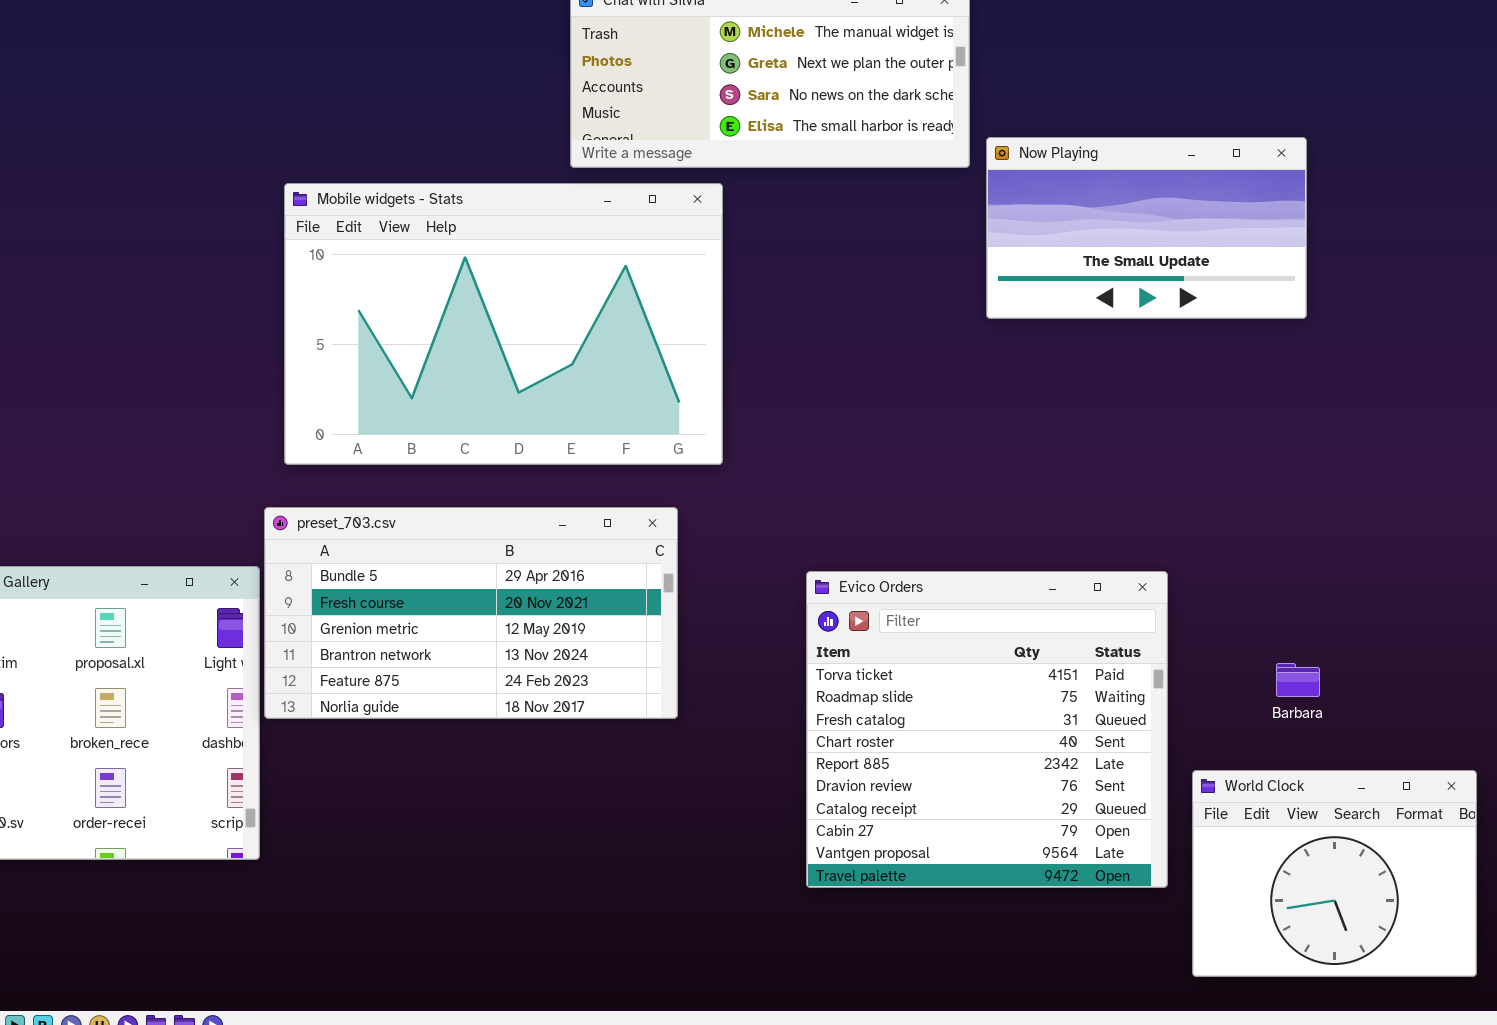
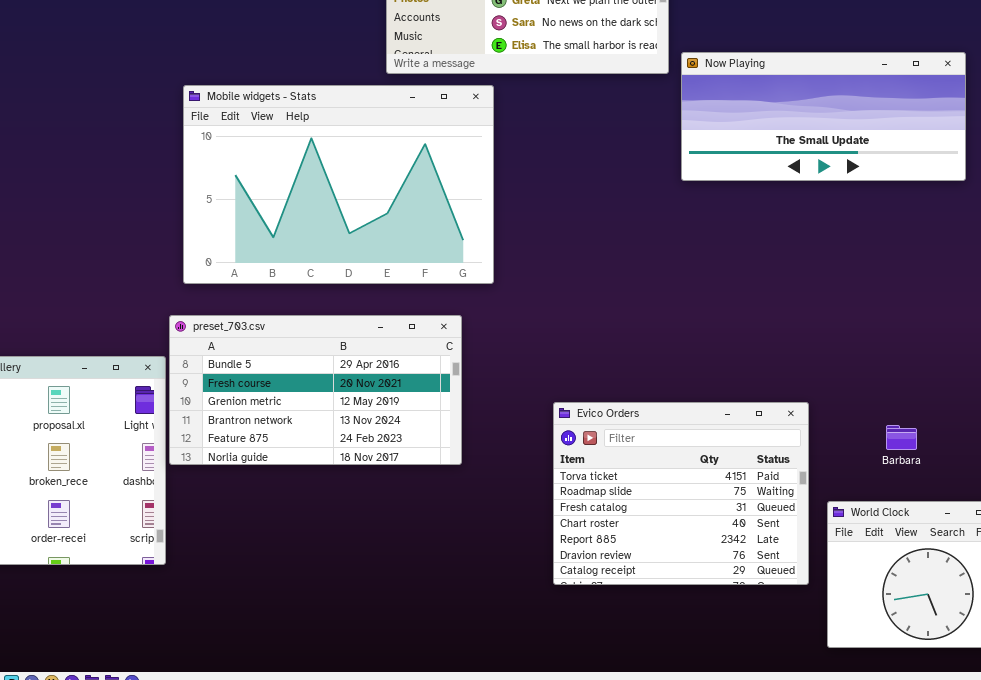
Now Playing: [986,137,1307,319] -> [681,52,966,181], resized
Evico Orders: [806,571,1168,888] -> [553,402,809,585], resized

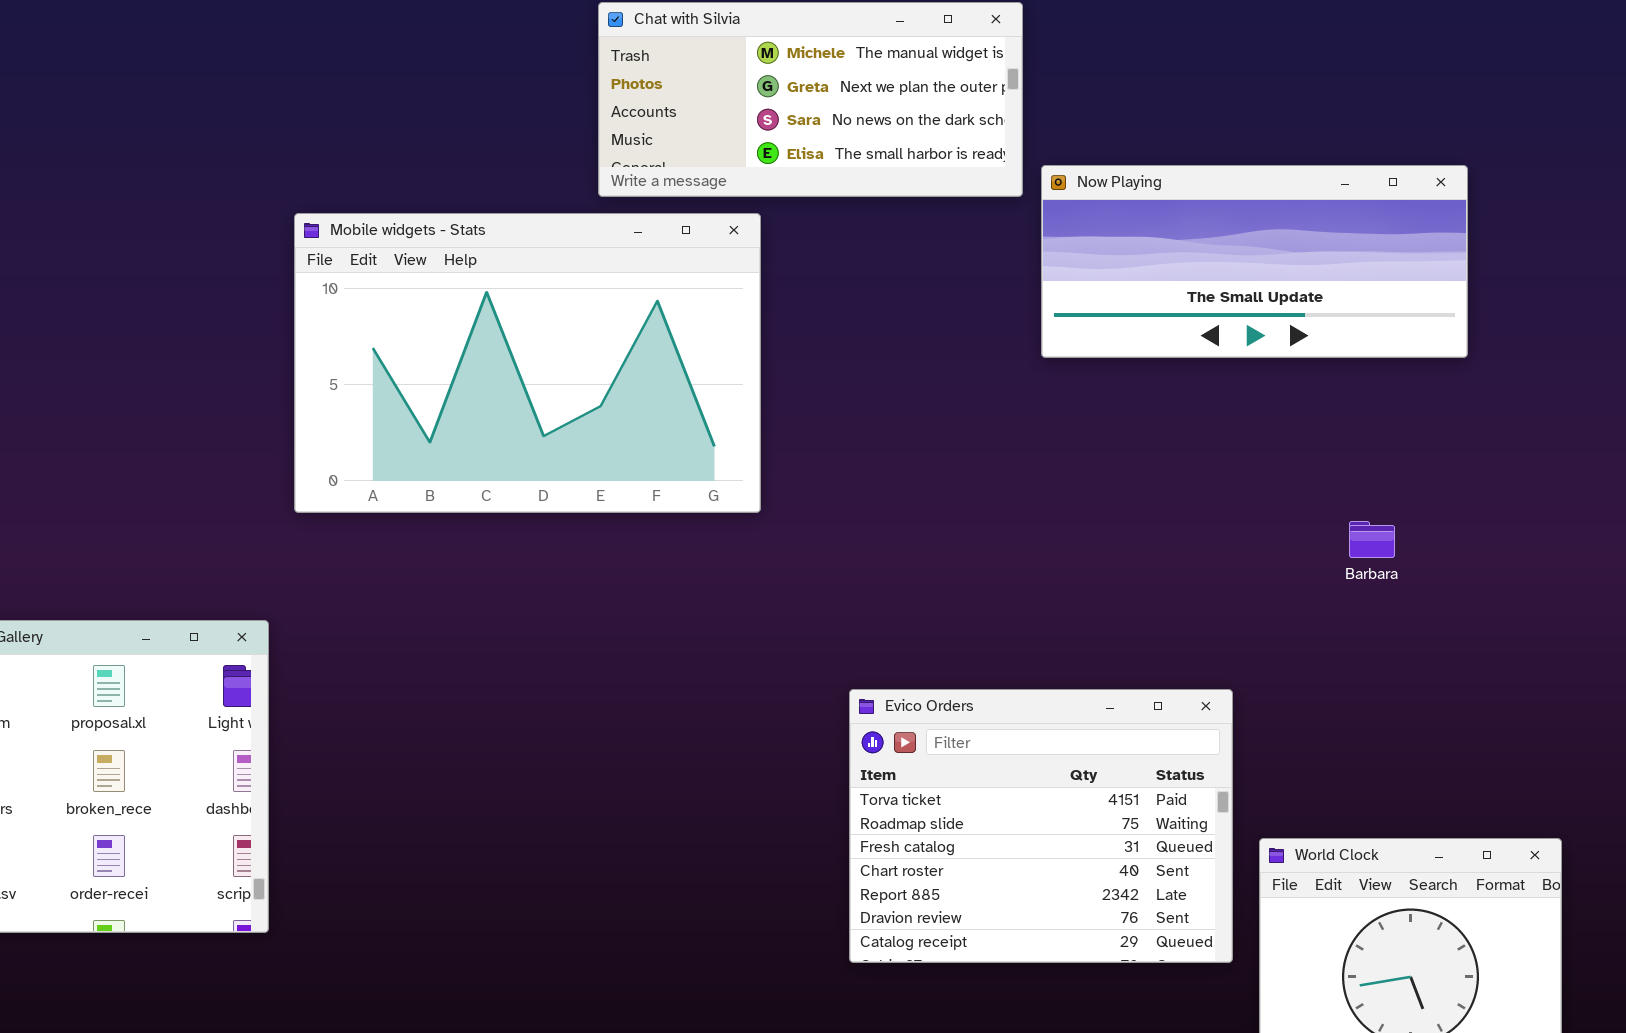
preset_703.csv: [169,315,462,465] -> none, closed
Barbara: [886,425,917,450] -> [1349,521,1395,558], moved

